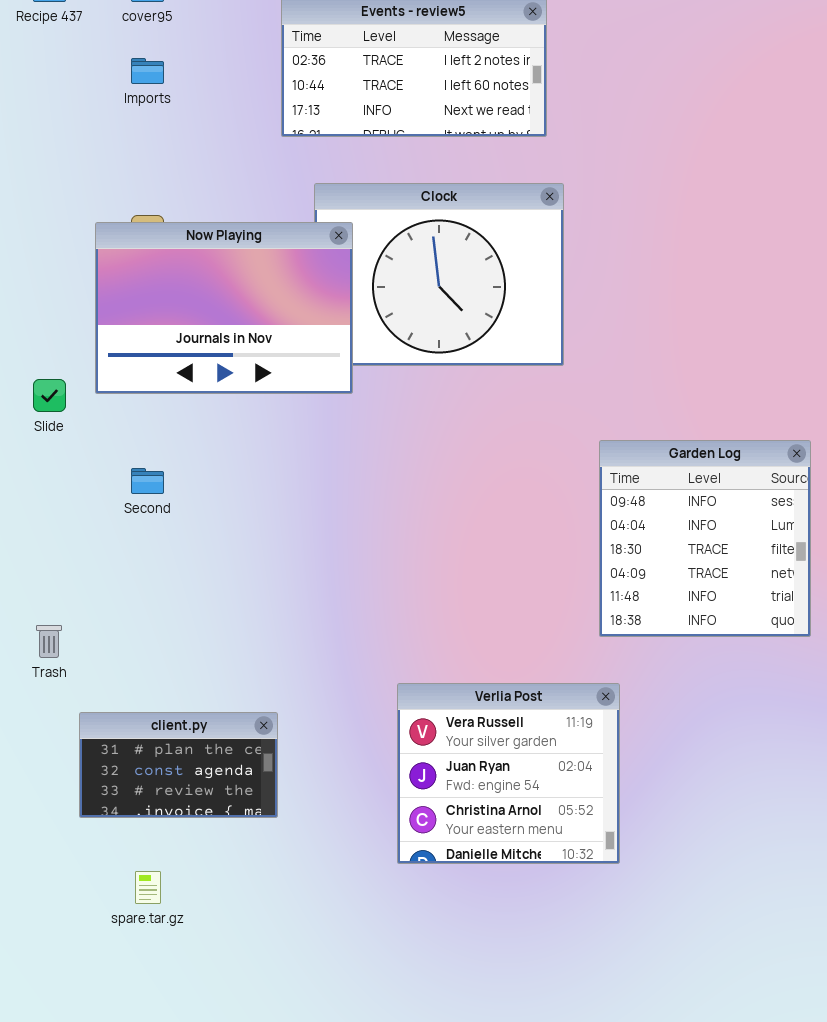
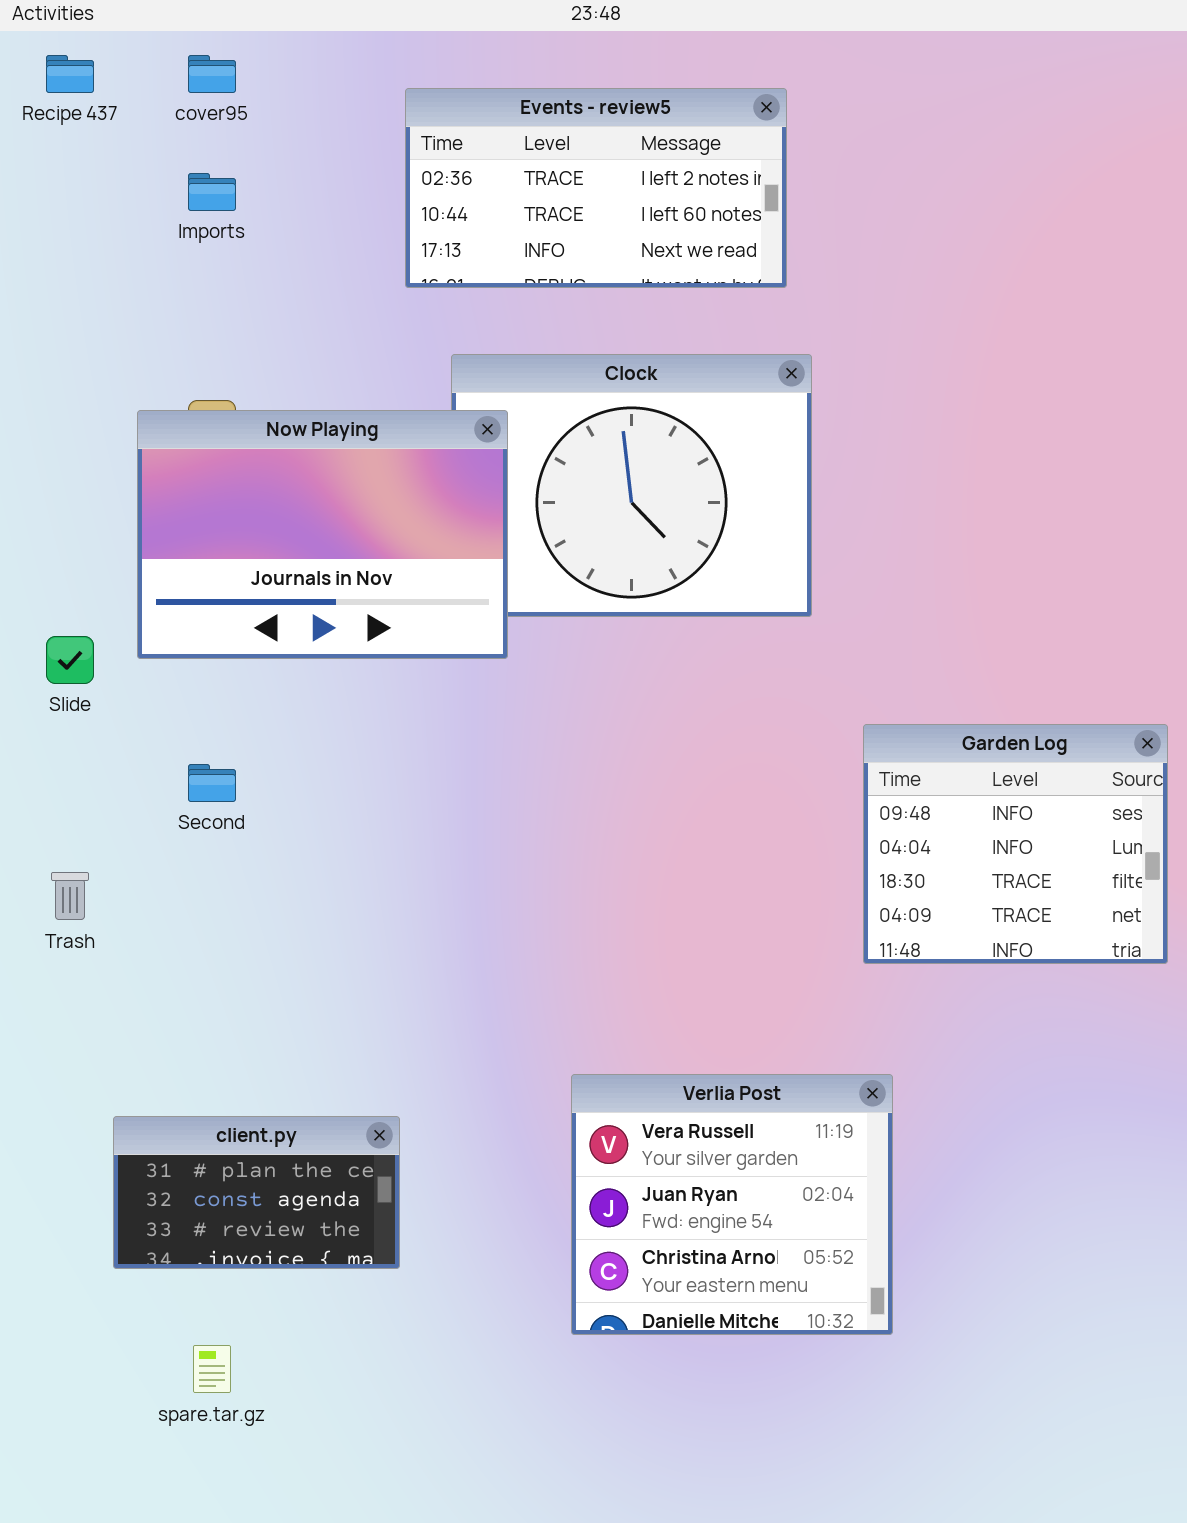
Garden Log: [599,440,811,637] -> [863,724,1168,964], resized
Trash: [36,625,62,658] -> [51,872,89,920], moved

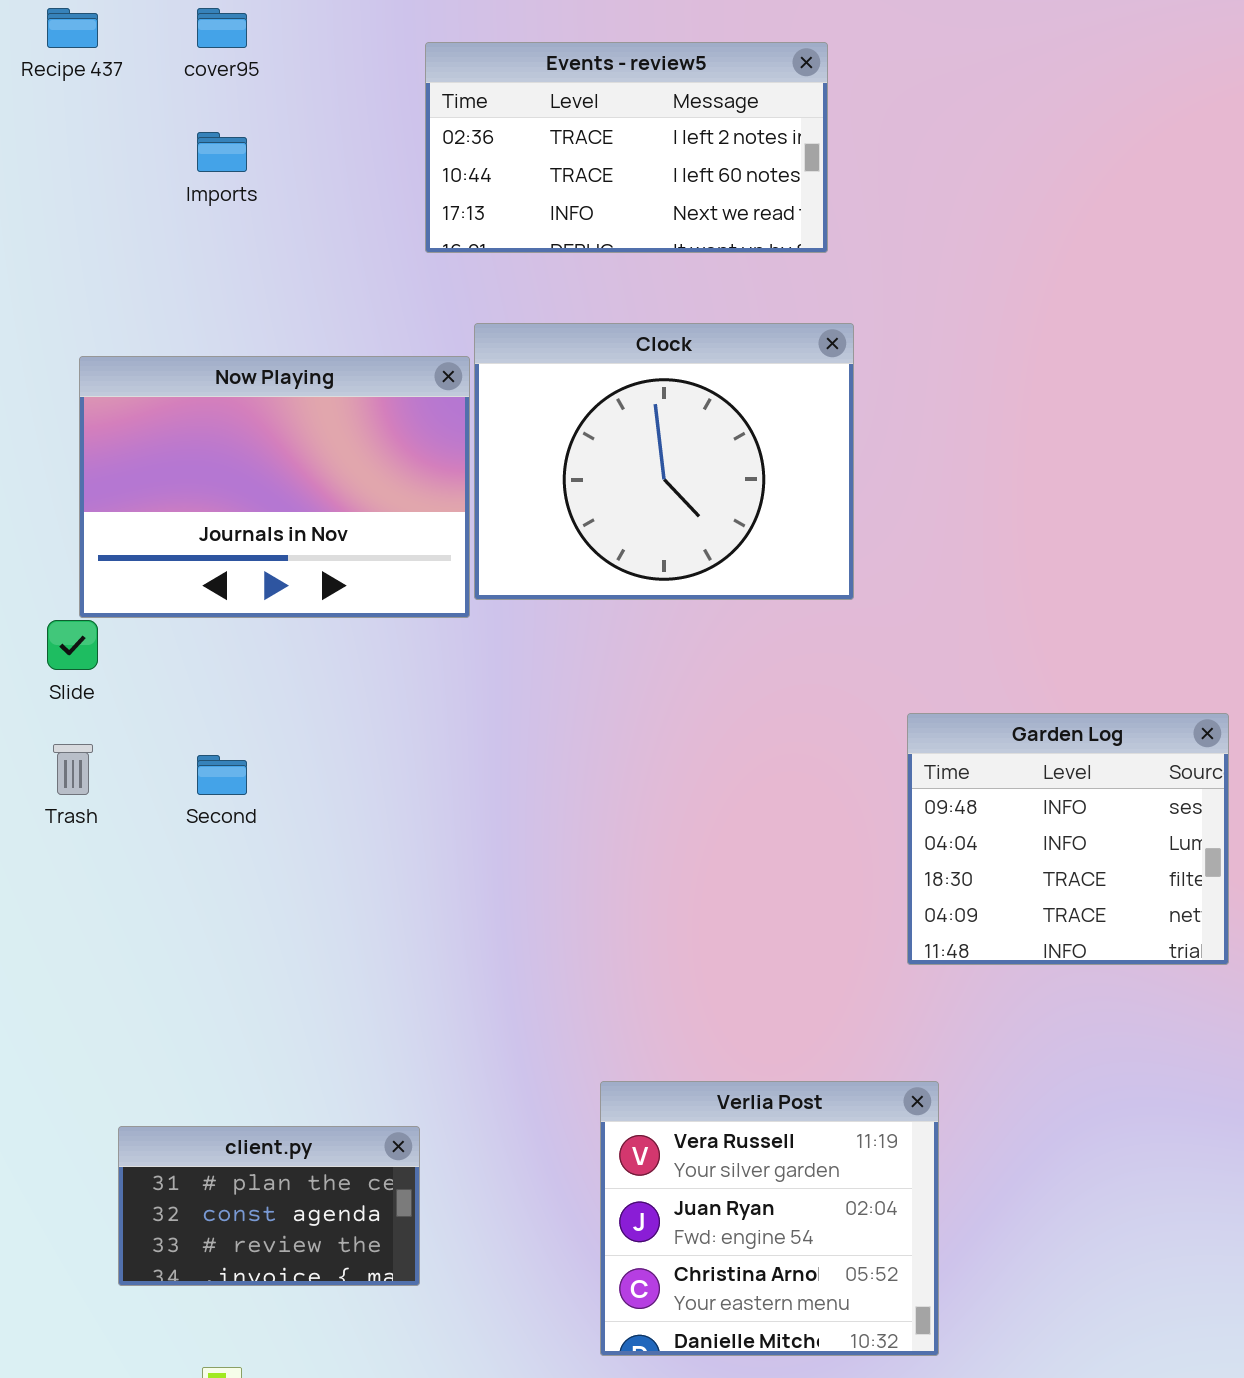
Now Playing: [137,410,508,659] -> [79,356,470,618], moved
Trash: [51,872,89,920] -> [53,744,93,795], moved

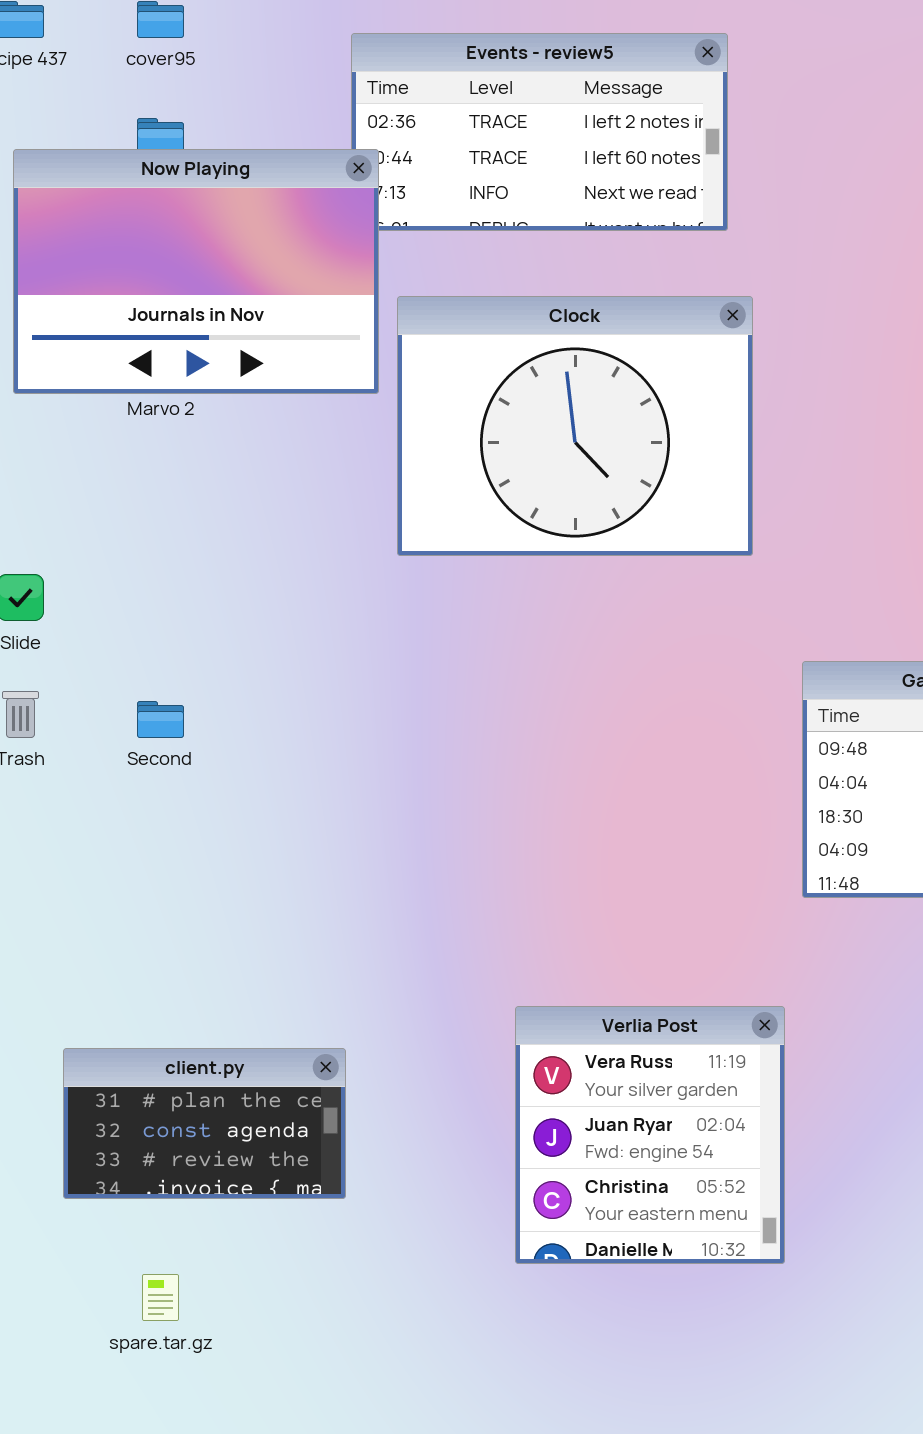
Now Playing: [79,356,470,618] -> [13,149,379,394], moved
Verlia Post: [600,1081,939,1356] -> [515,1006,785,1264], resized

